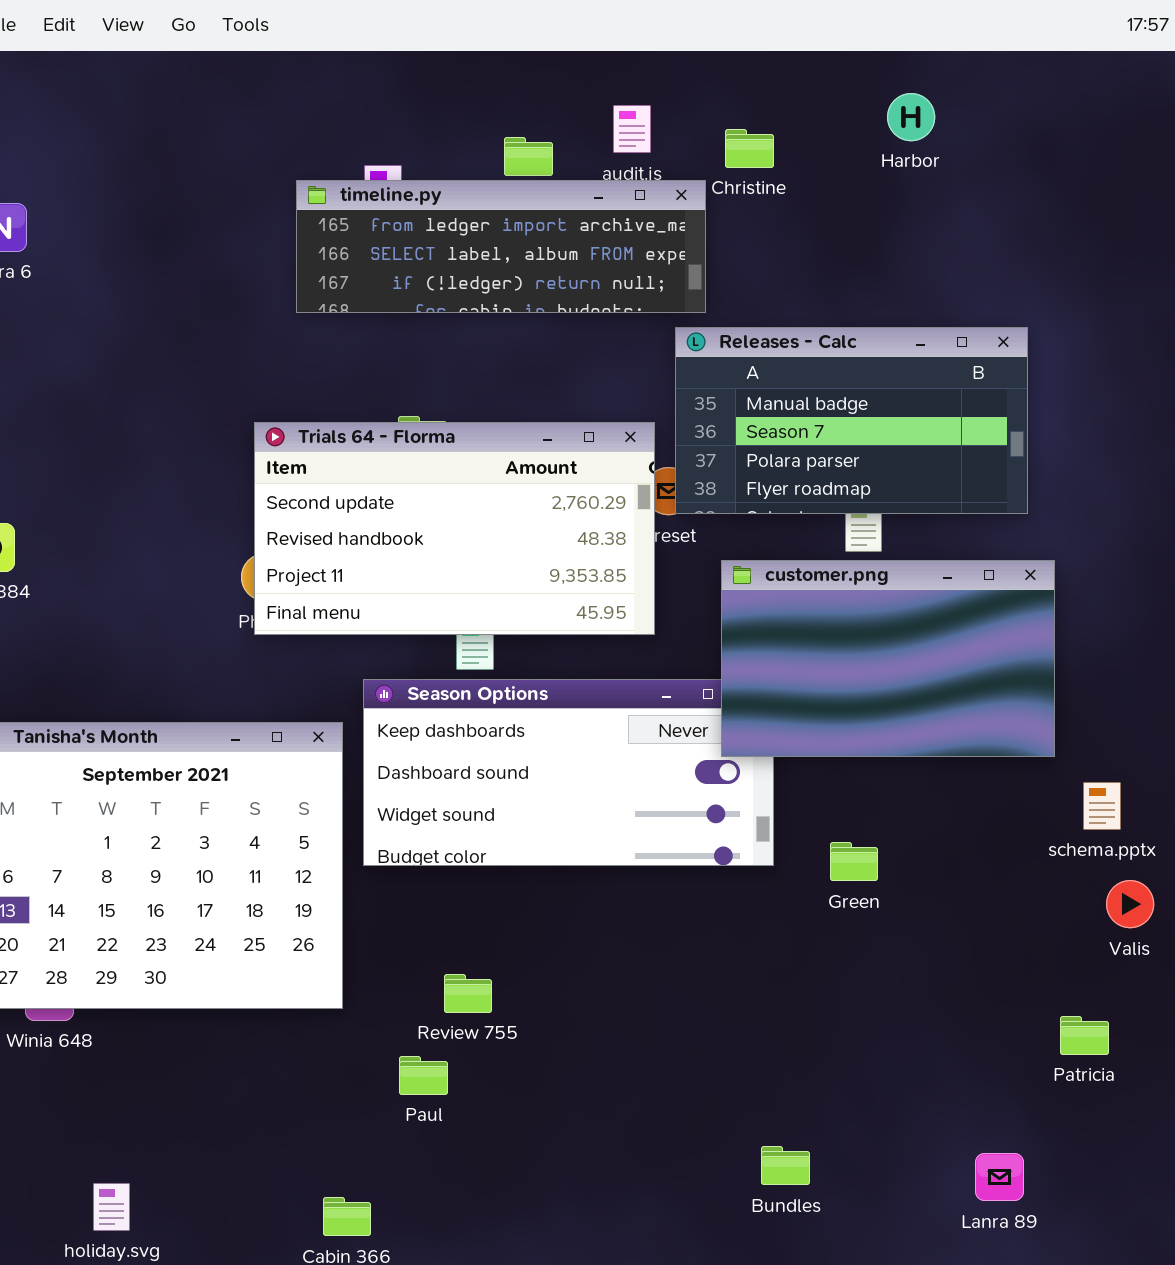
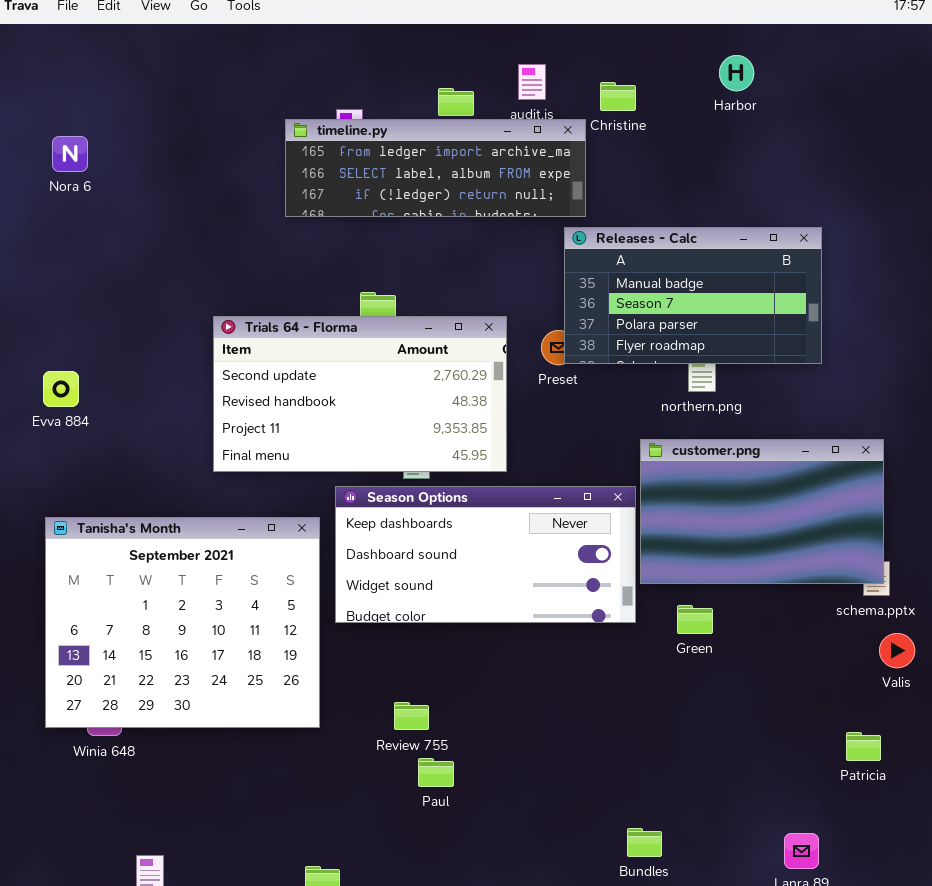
Trials 64 - Florma: [254,422,655,635] -> [213,316,507,472], moved
customer.png: [721,560,1055,757] -> [640,439,884,584], moved
Paul: [399,1056,448,1095] -> [418,758,454,787], moved

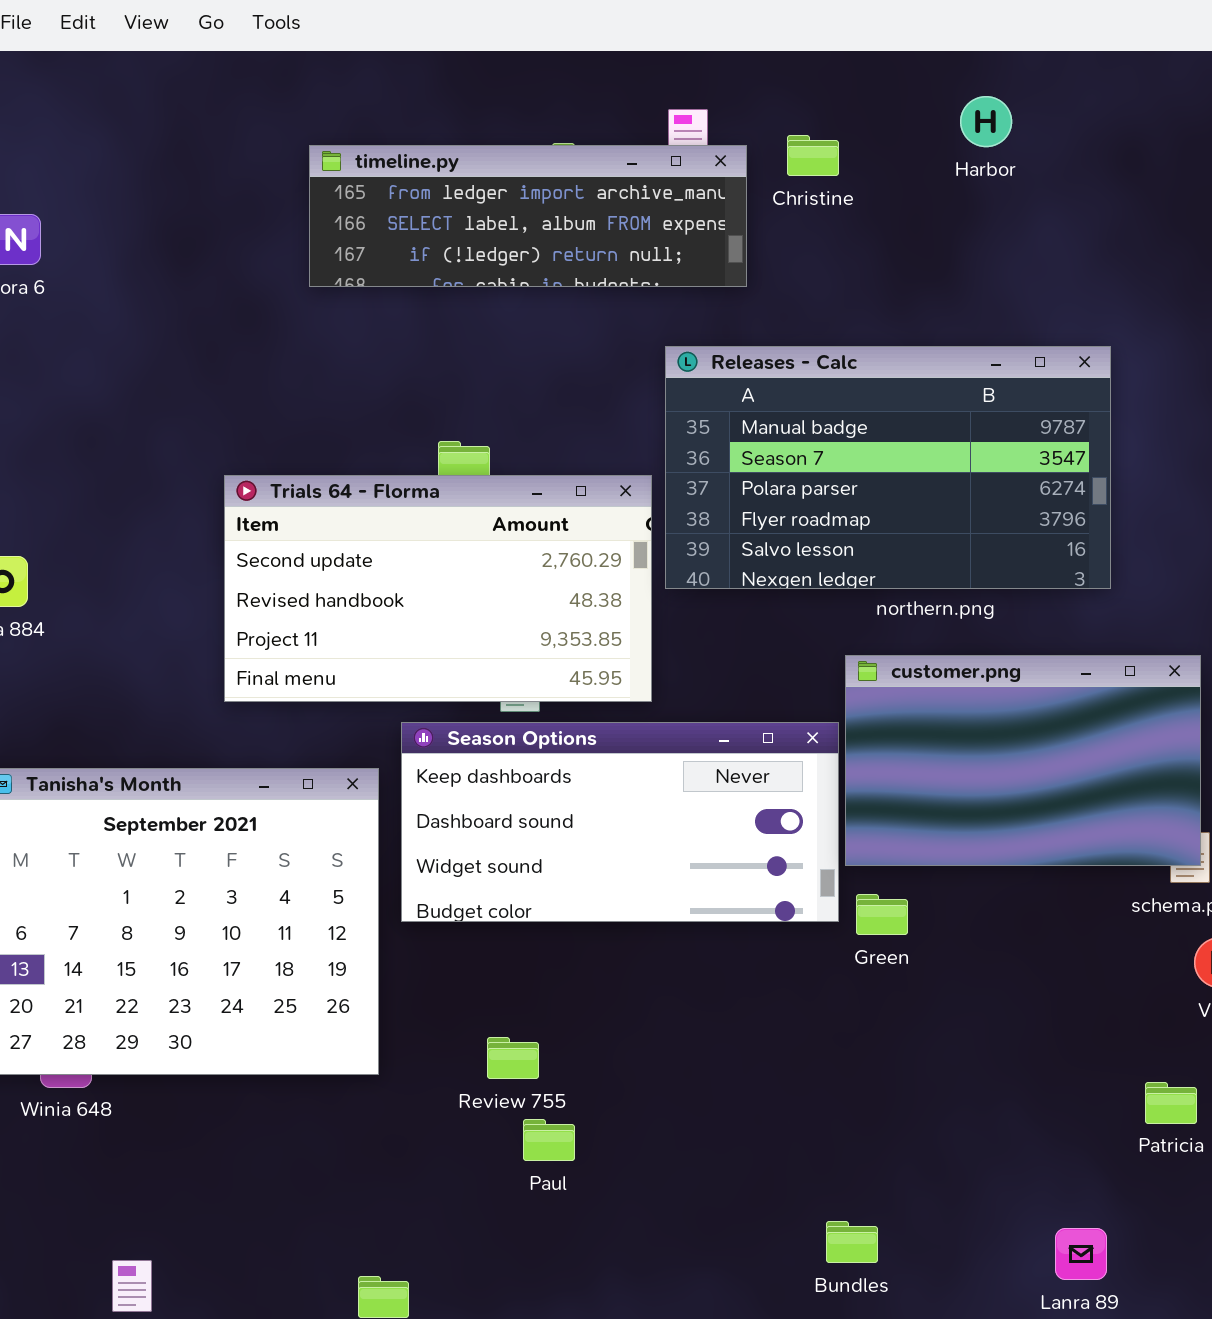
timeline.py: [285,119,586,217] -> [309,145,747,287], moved
Releases - Calc: [564,227,822,364] -> [665,346,1111,589], resized
Green: [677,605,713,634] -> [856,894,908,935], moved

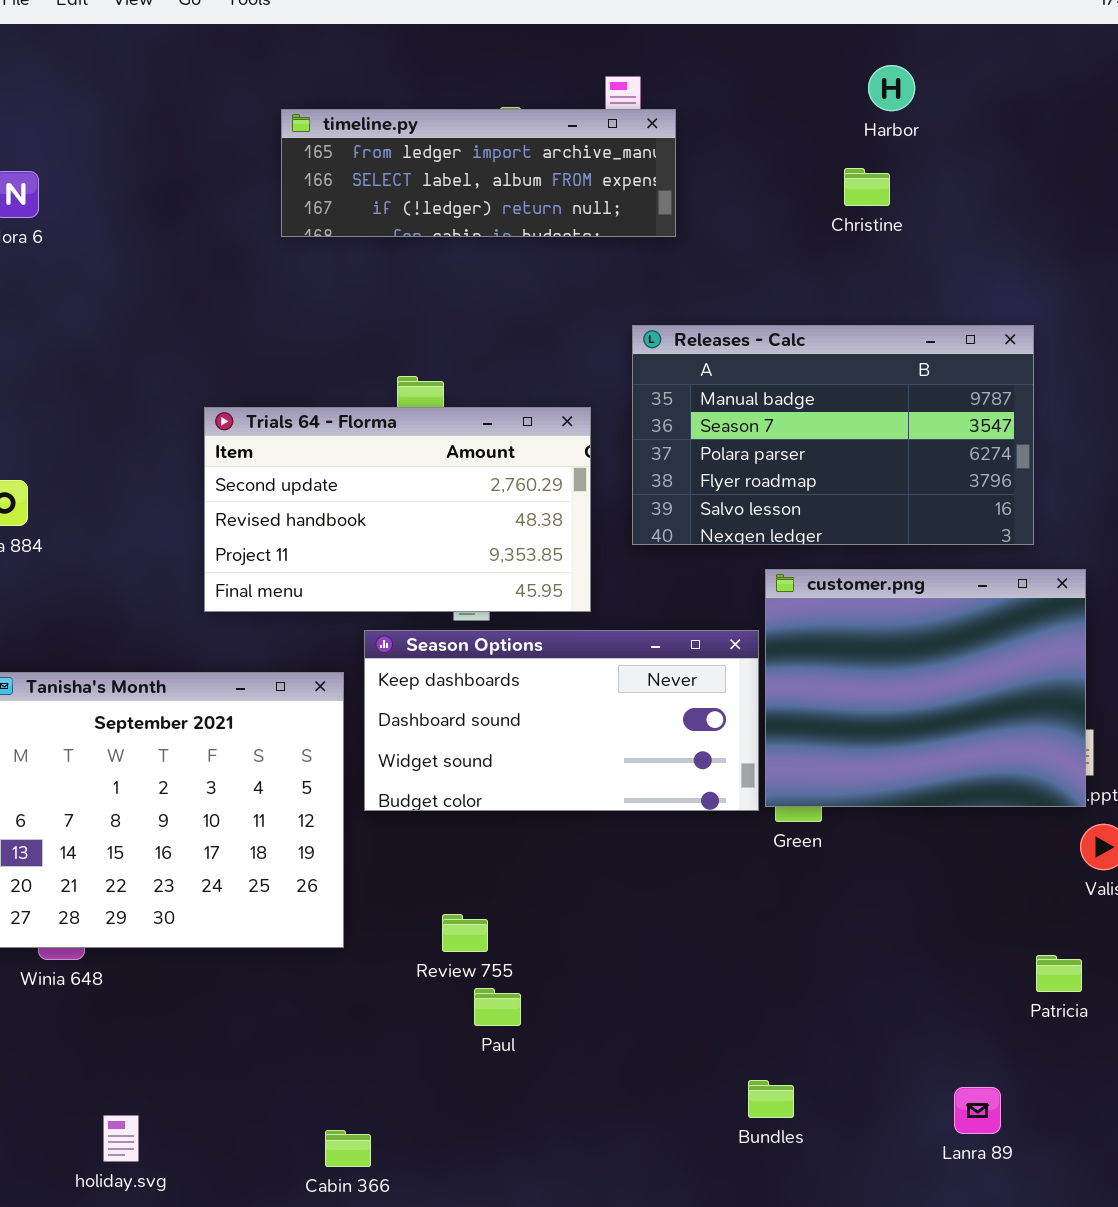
Christine: [787,135,839,176] -> [844,168,890,206], moved
Releases - Calc: [665,346,1111,589] -> [632,325,1034,545], moved
customer.png: [845,655,1201,866] -> [765,569,1086,807], resized

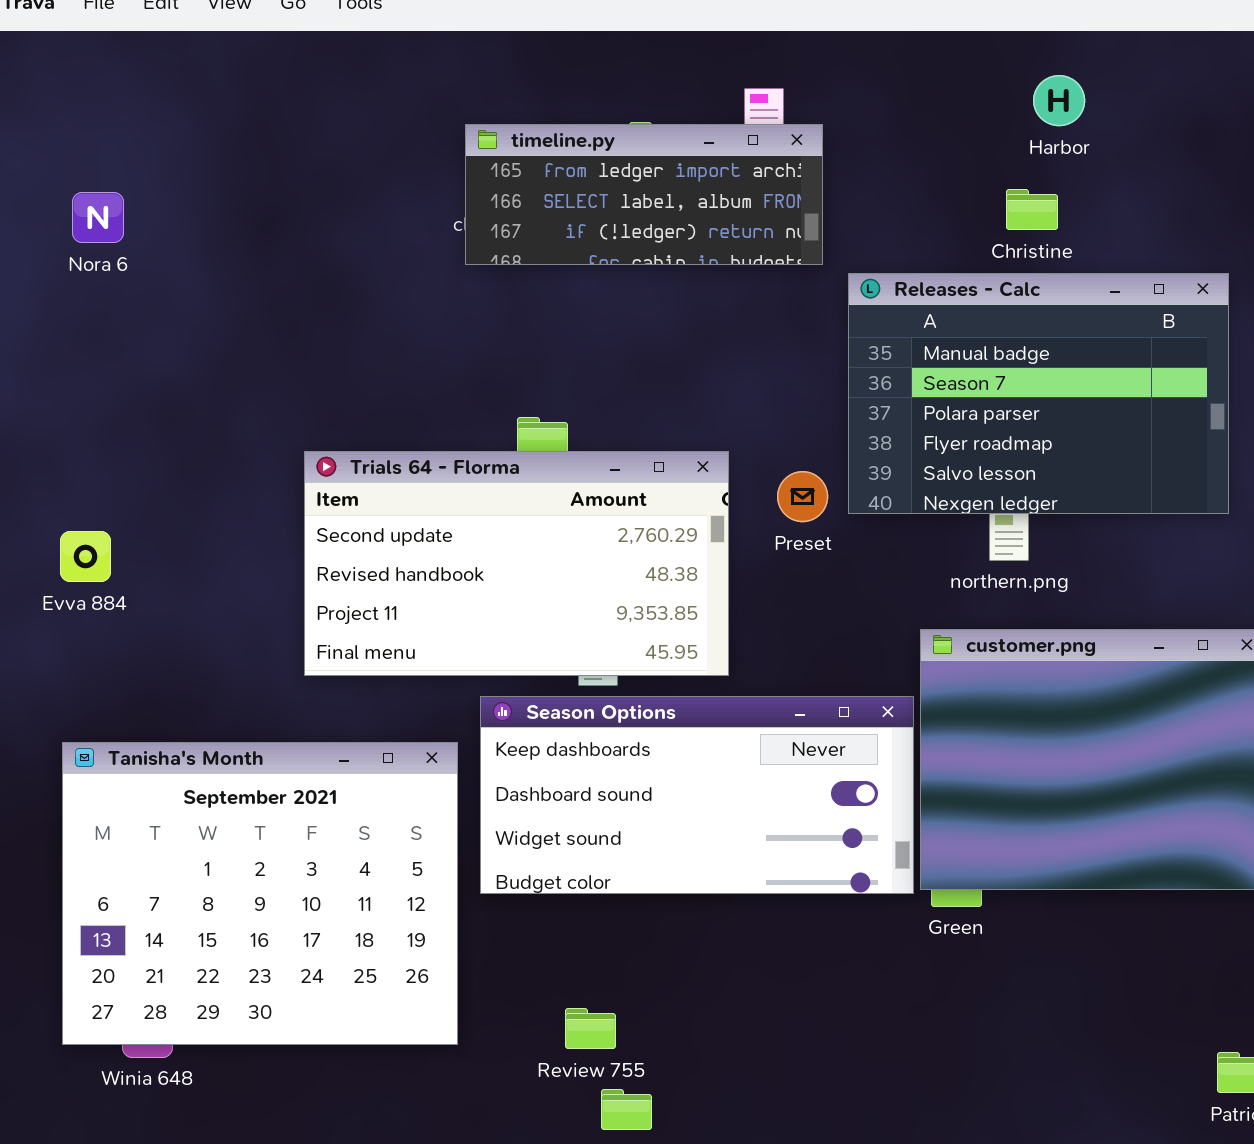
timeline.py: [281,109,676,237] -> [465,124,823,265], resized
Releases - Calc: [632,325,1034,545] -> [848,273,1229,514], moved, resized

